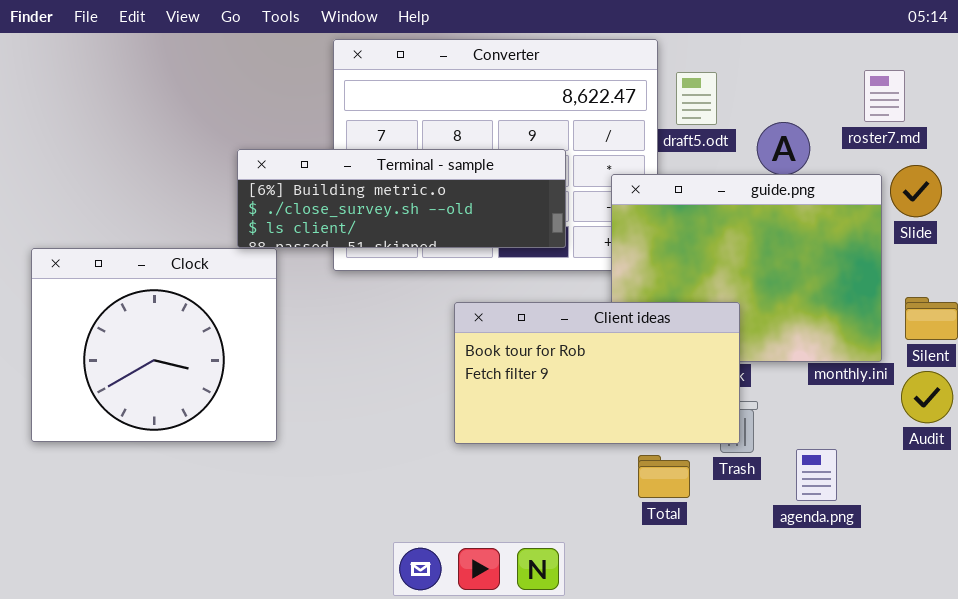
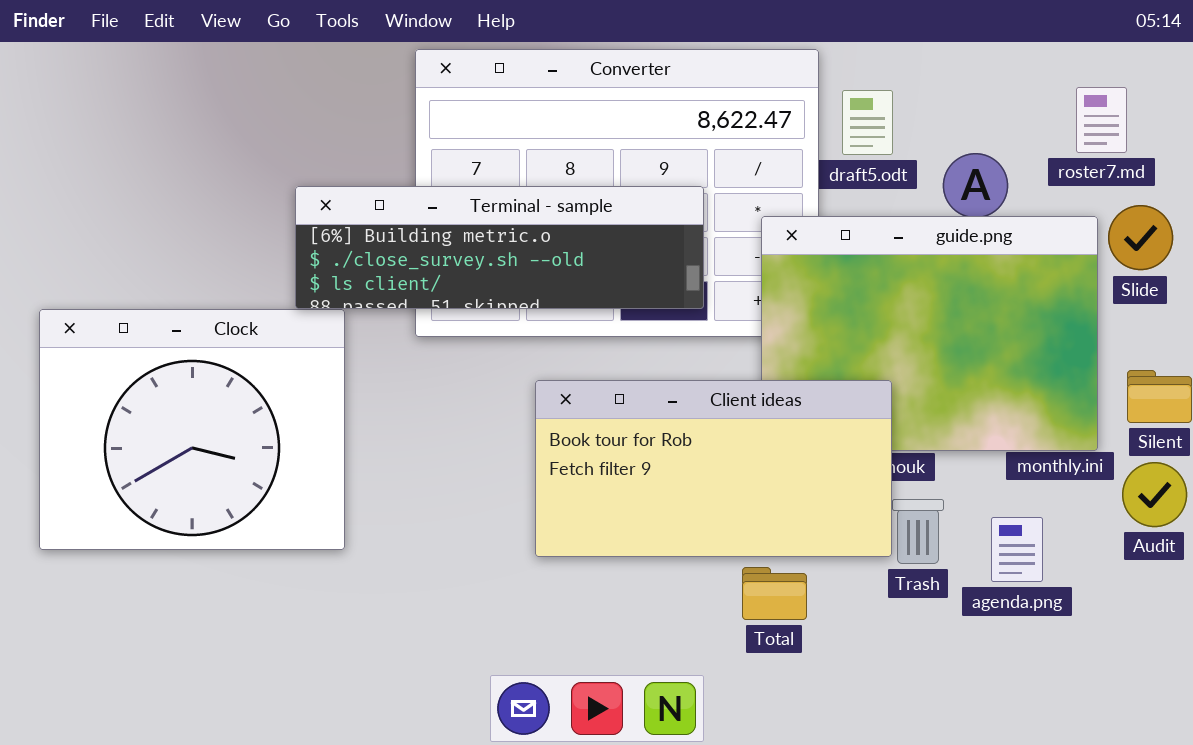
Client ideas: [454,302,740,444] -> [535,380,892,557], moved
agenda.png: [796,449,837,501] -> [991,517,1043,582], moved
Total: [638,455,690,498] -> [742,567,807,620], moved

